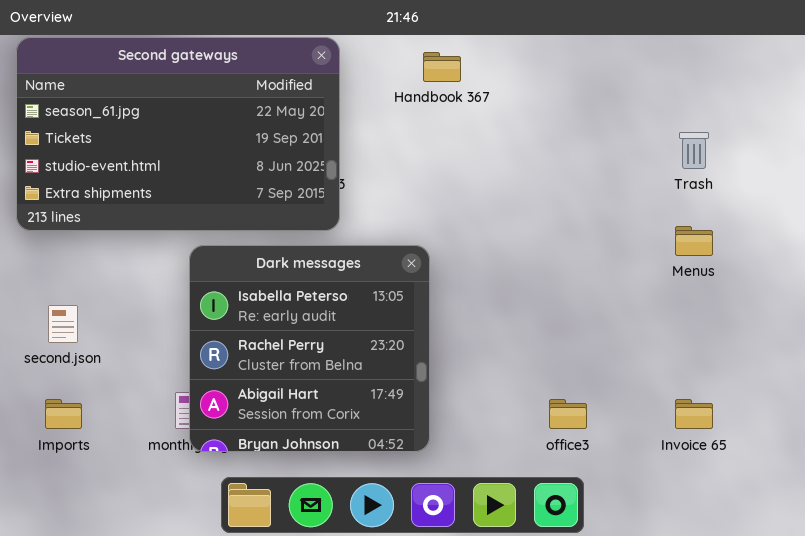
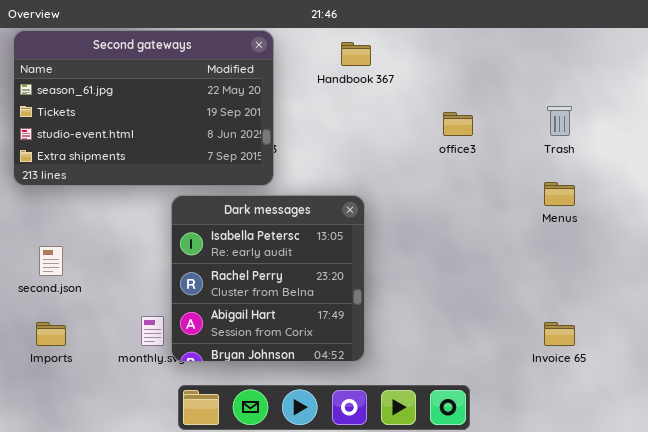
Dark messages: [189,245,430,452] -> [171,195,365,362], moved
office3: [549,399,587,429] -> [443,112,473,136], moved

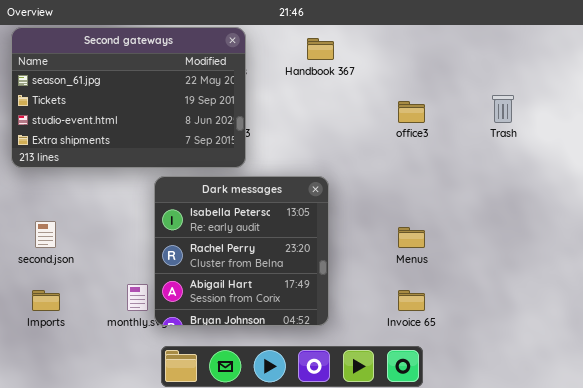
Menus: [544,182,575,206] -> [398,227,425,248], moved
Invoice 65: [544,322,575,346] -> [398,290,425,311], moved

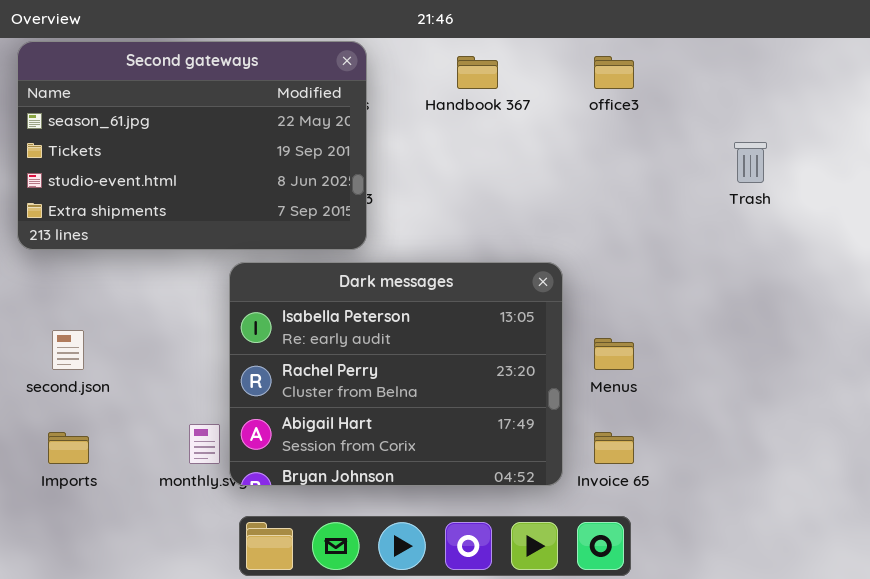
office3: [398,101,425,123] -> [594,56,634,89], moved
Dark messages: [154,176,329,326] -> [229,262,563,486], resized

